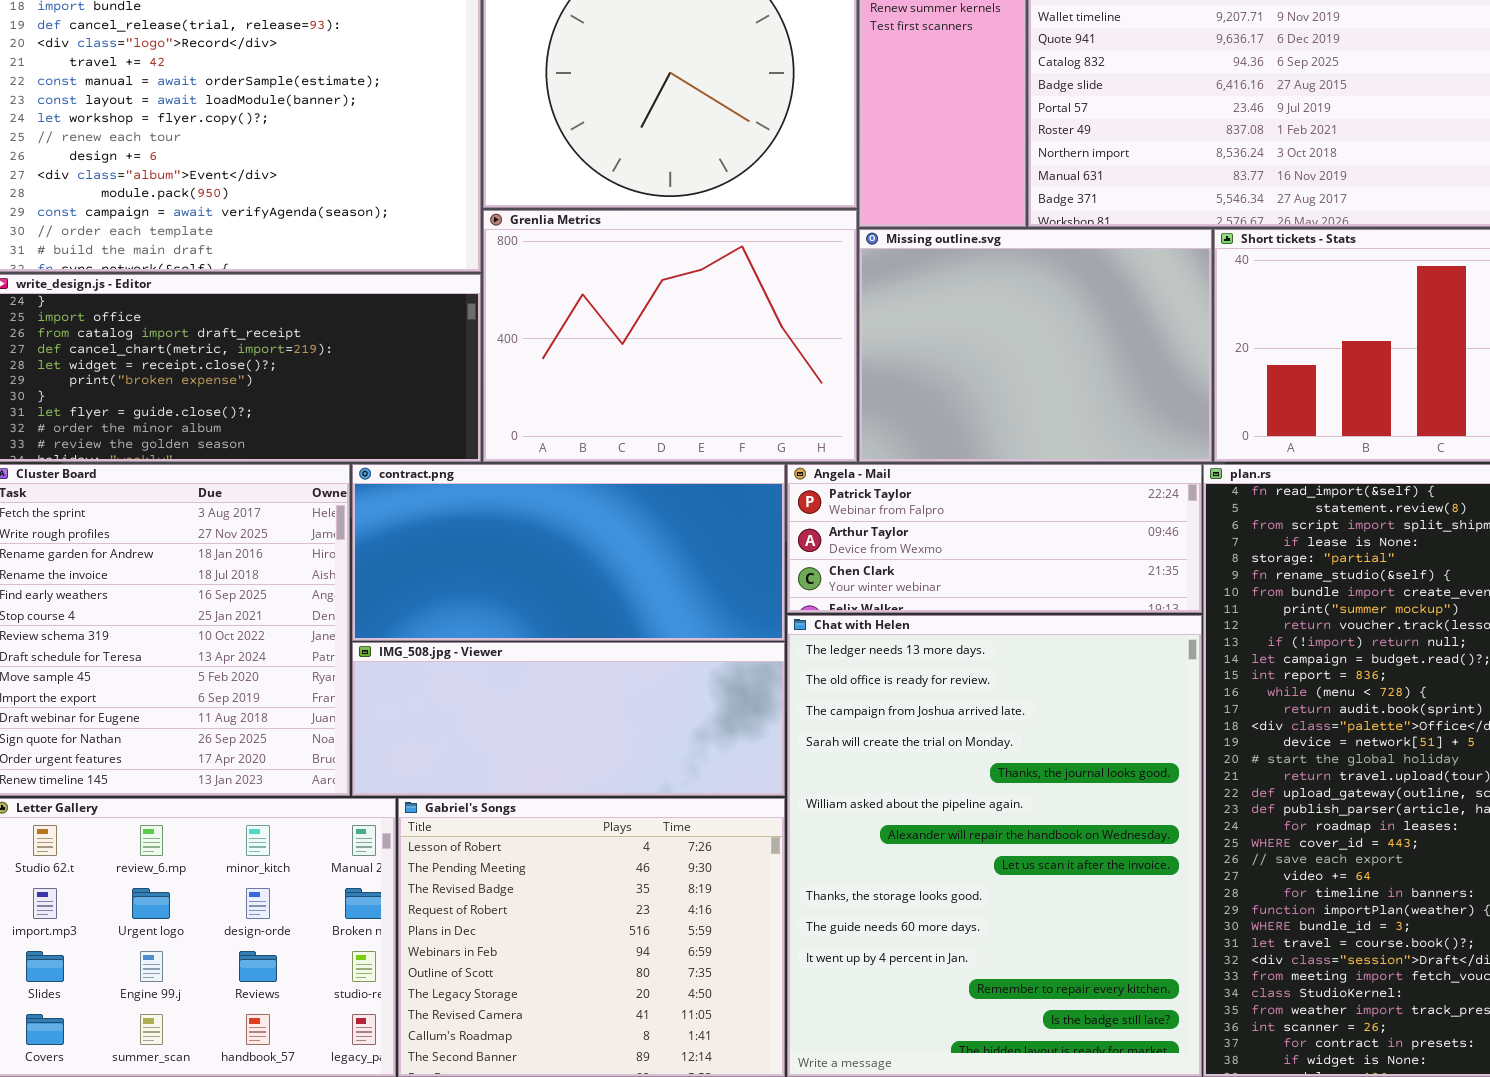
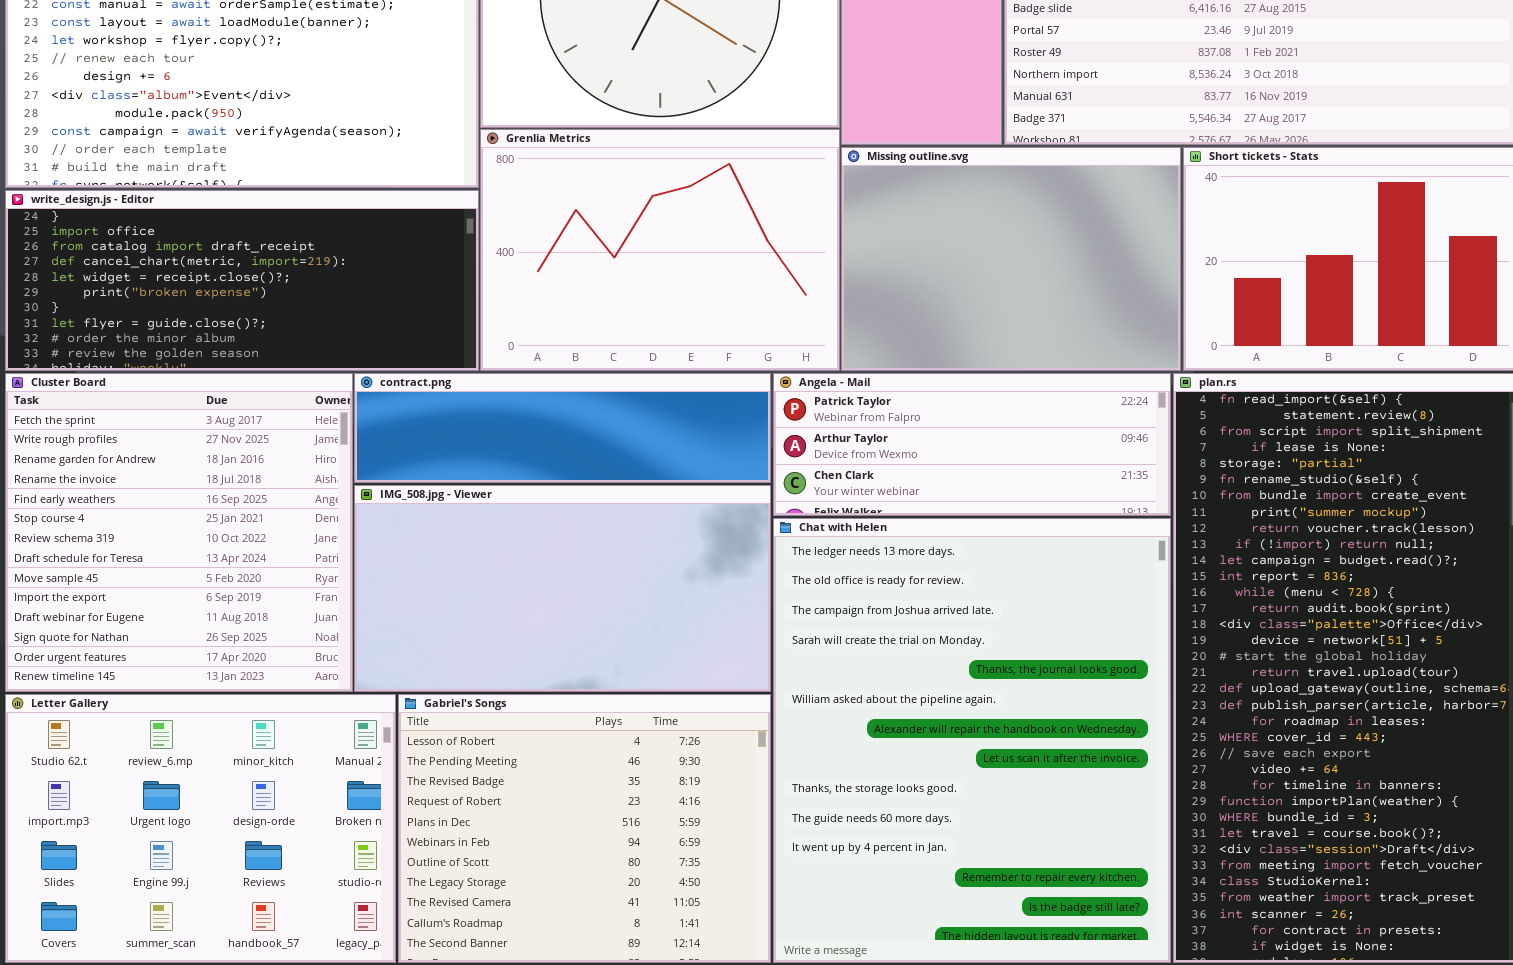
contract.png: [352,464,785,641] -> [354,373,771,483], resized
IMG_508.jpg - Viewer: [352,642,785,796] -> [354,485,771,692], resized

